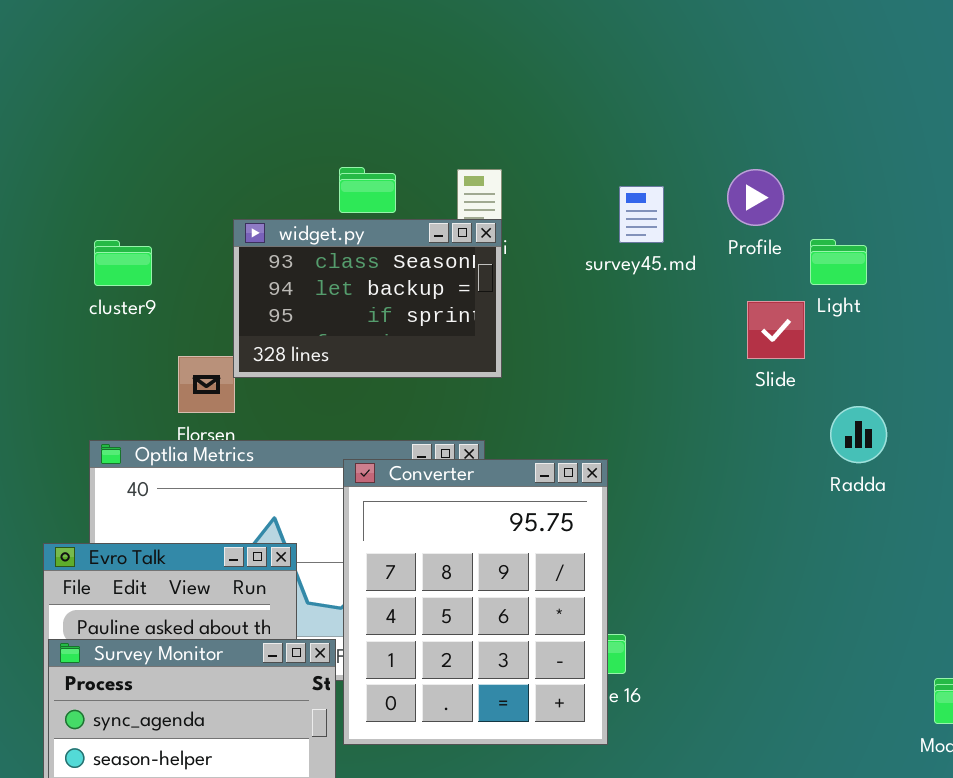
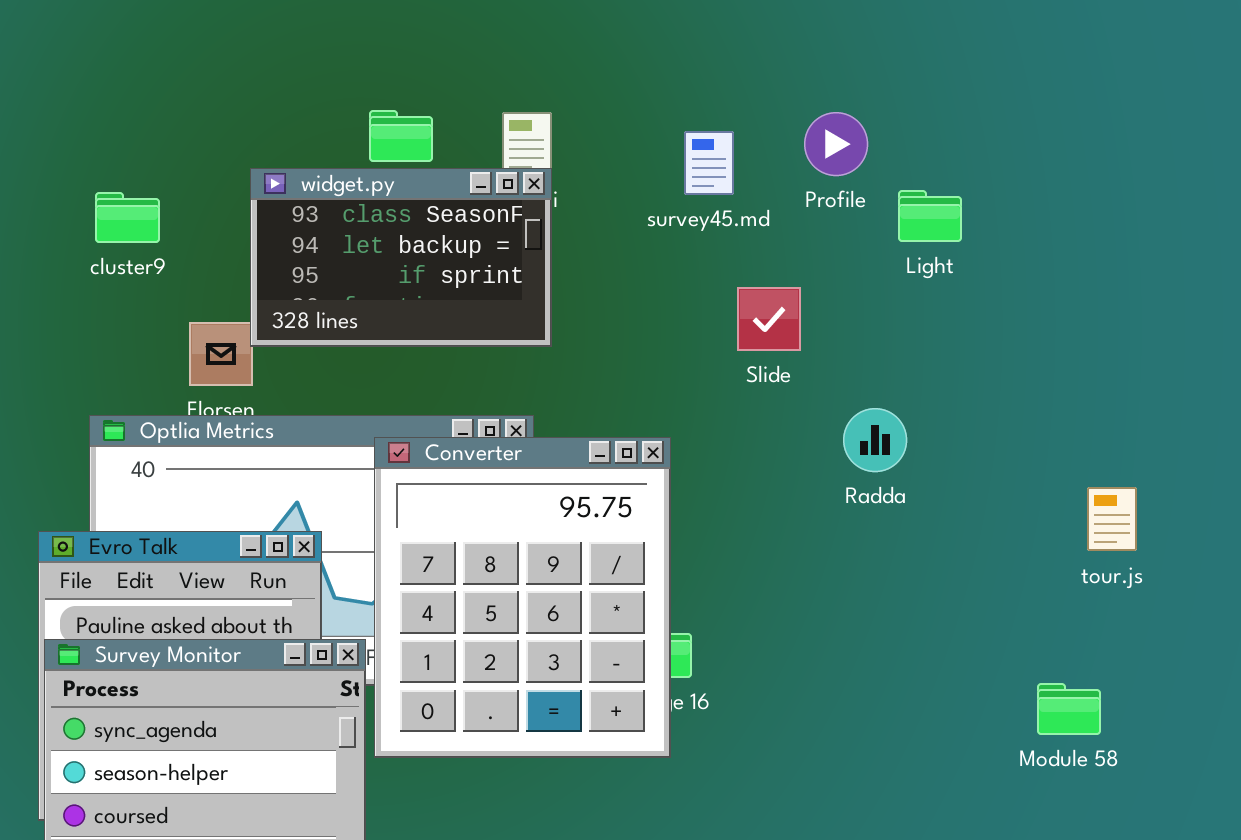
Slide: [747,301,805,359] -> [737,287,801,351], moved
Radda: [830,406,887,463] -> [843,408,907,472], moved

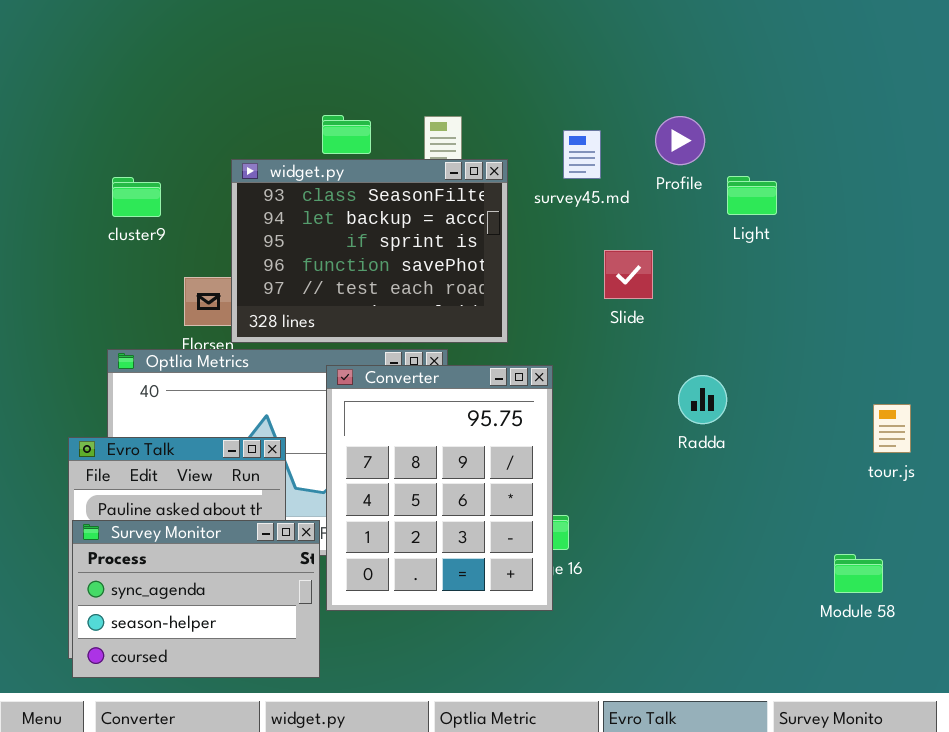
widget.py: [250,168,552,347] -> [231,159,508,343], resized
Radda: [843,408,907,472] -> [678,375,727,424], moved

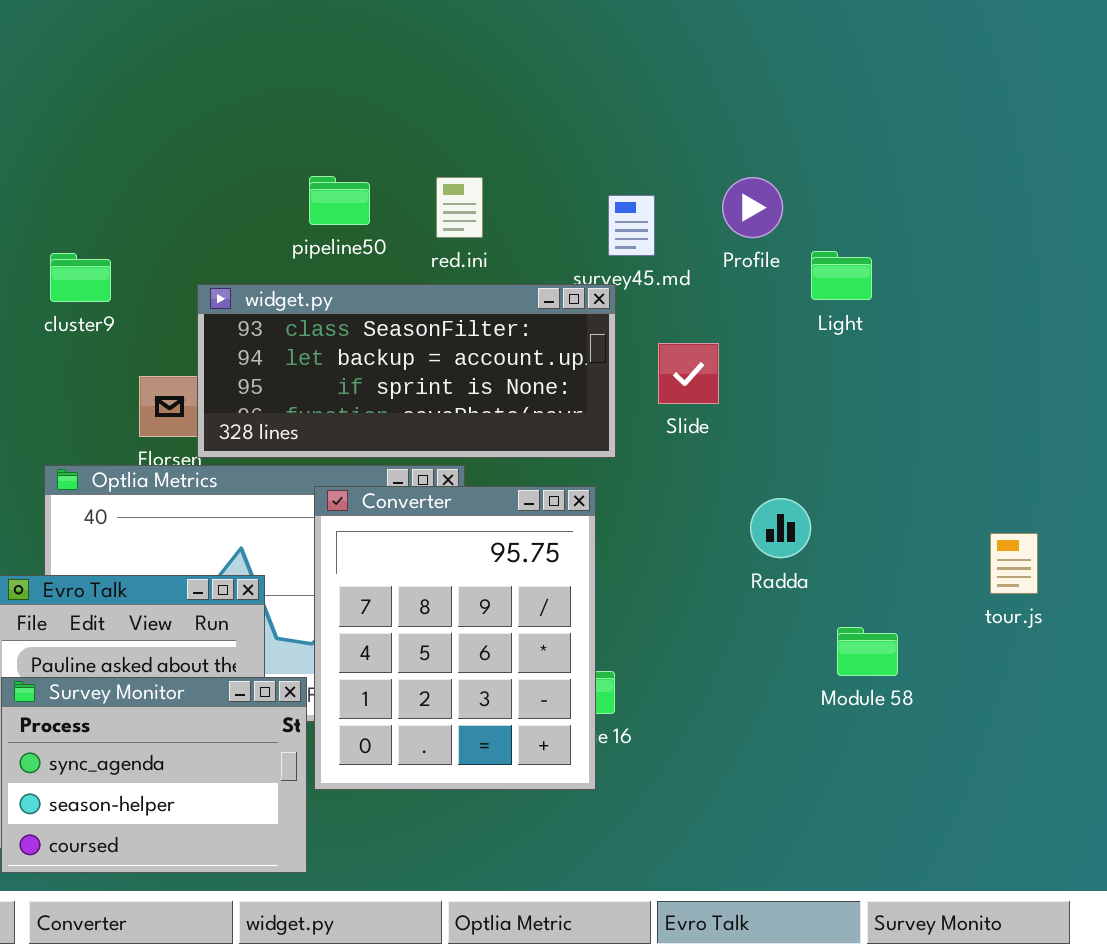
widget.py: [231,159,508,343] -> [197,284,616,458], resized
Module 58: [834,554,883,593] -> [837,627,898,676], moved

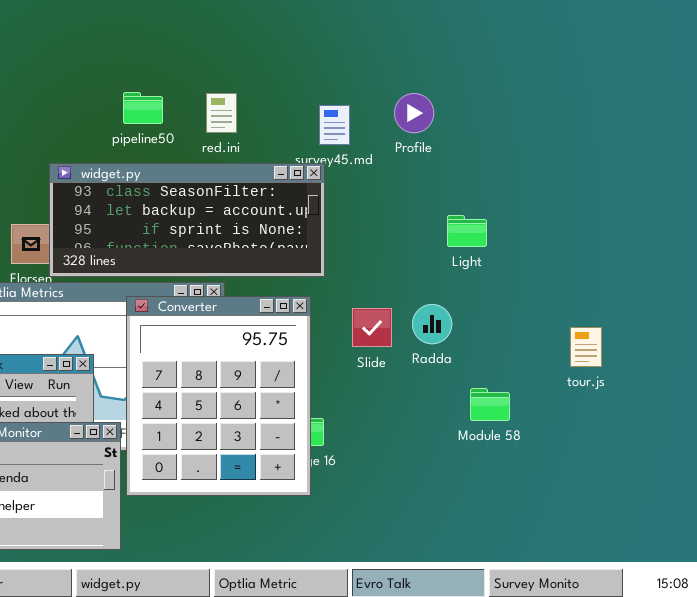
Light: [811,251,872,300] -> [447,215,487,247], moved
Slide: [658,343,719,404] -> [352,308,392,347], moved

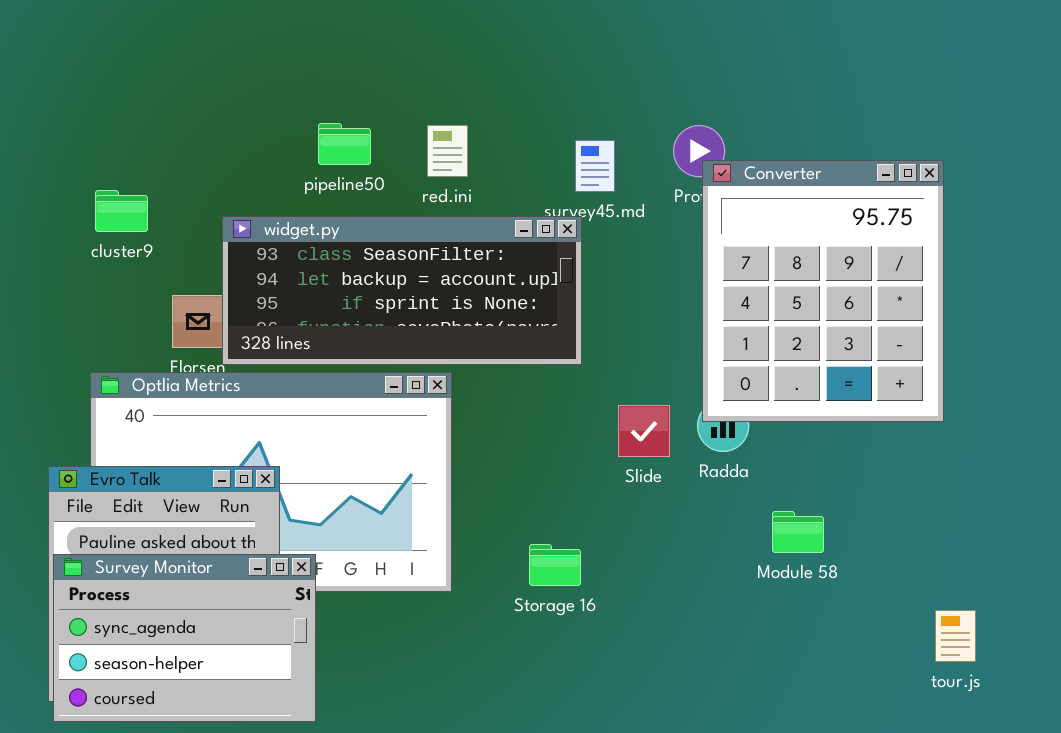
Converter: [126,296,311,496] -> [702,160,944,422], moved
tour.js: [570,327,602,367] -> [935,610,976,662], moved

